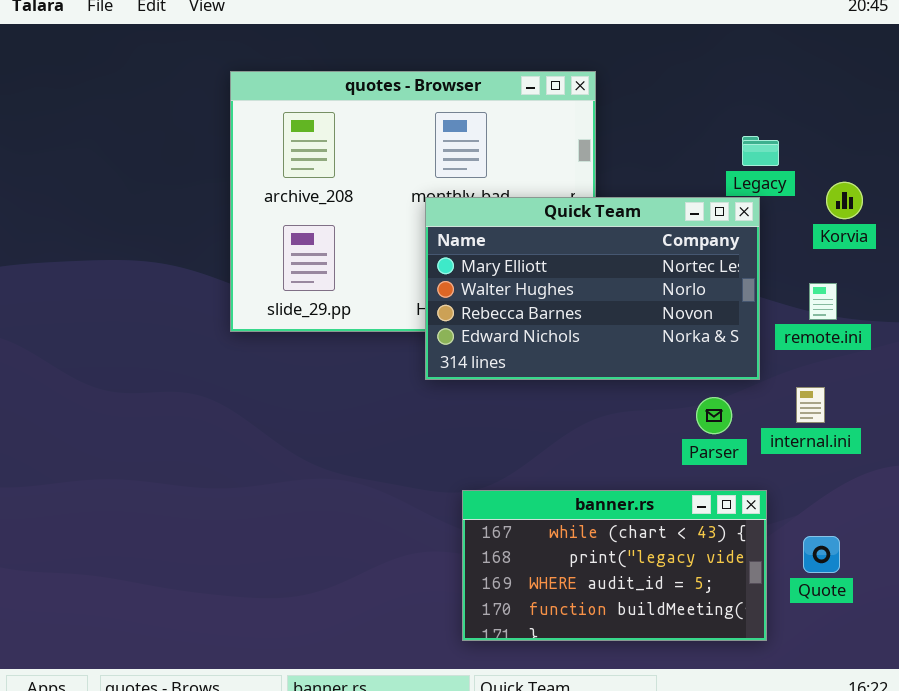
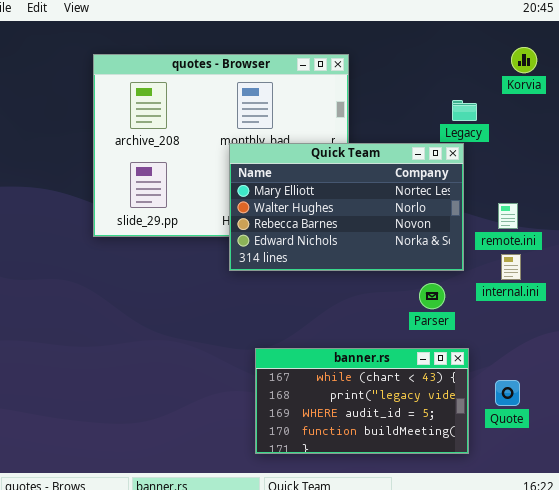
Korvia: [826,182,863,219] -> [511,47,537,73], moved
internal.ini: [796,387,825,423] -> [501,254,521,280], moved

